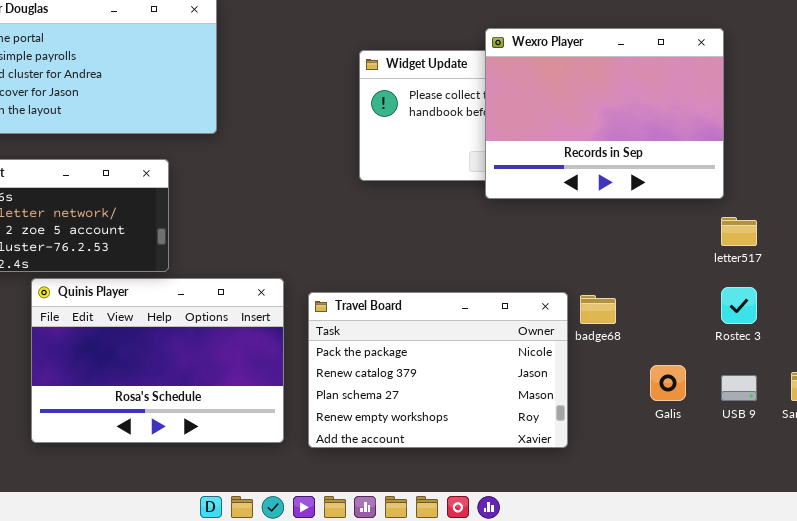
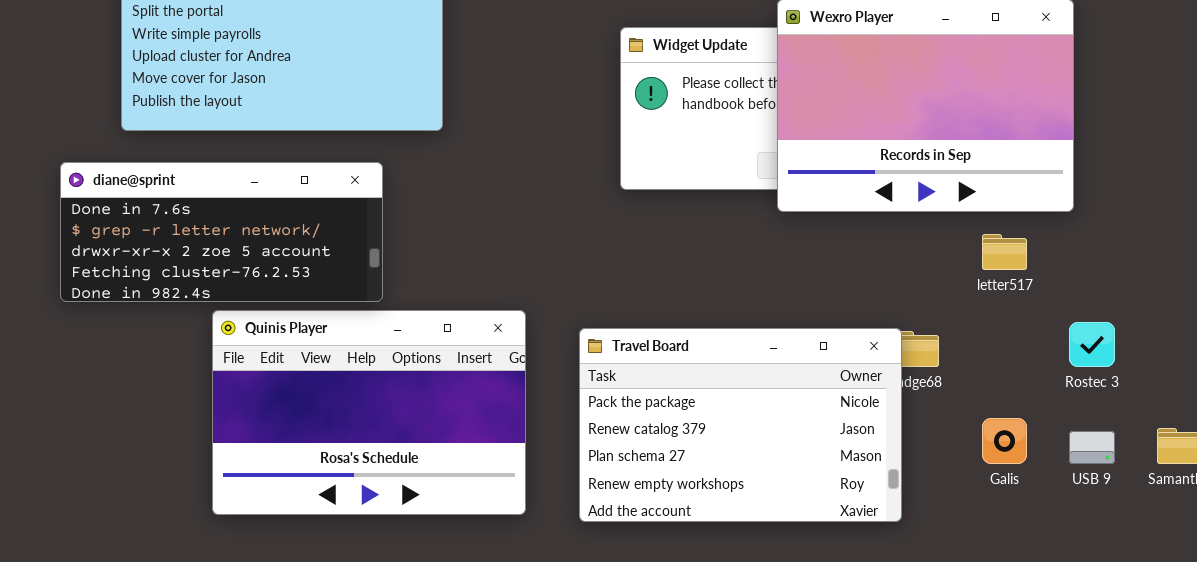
letter517: [721,217,757,246] -> [982,234,1027,270], moved
Travel Board: [308,292,568,448] -> [579,328,902,522], moved

